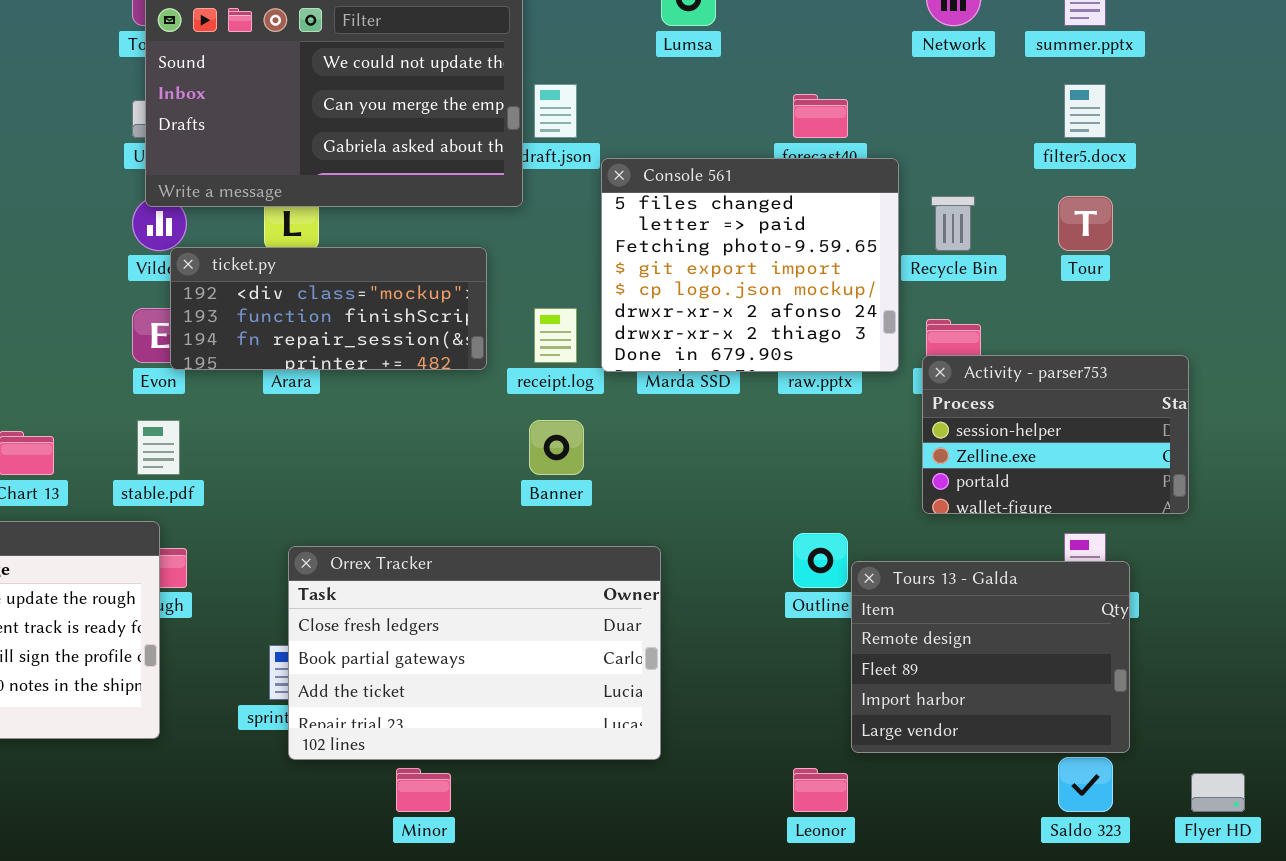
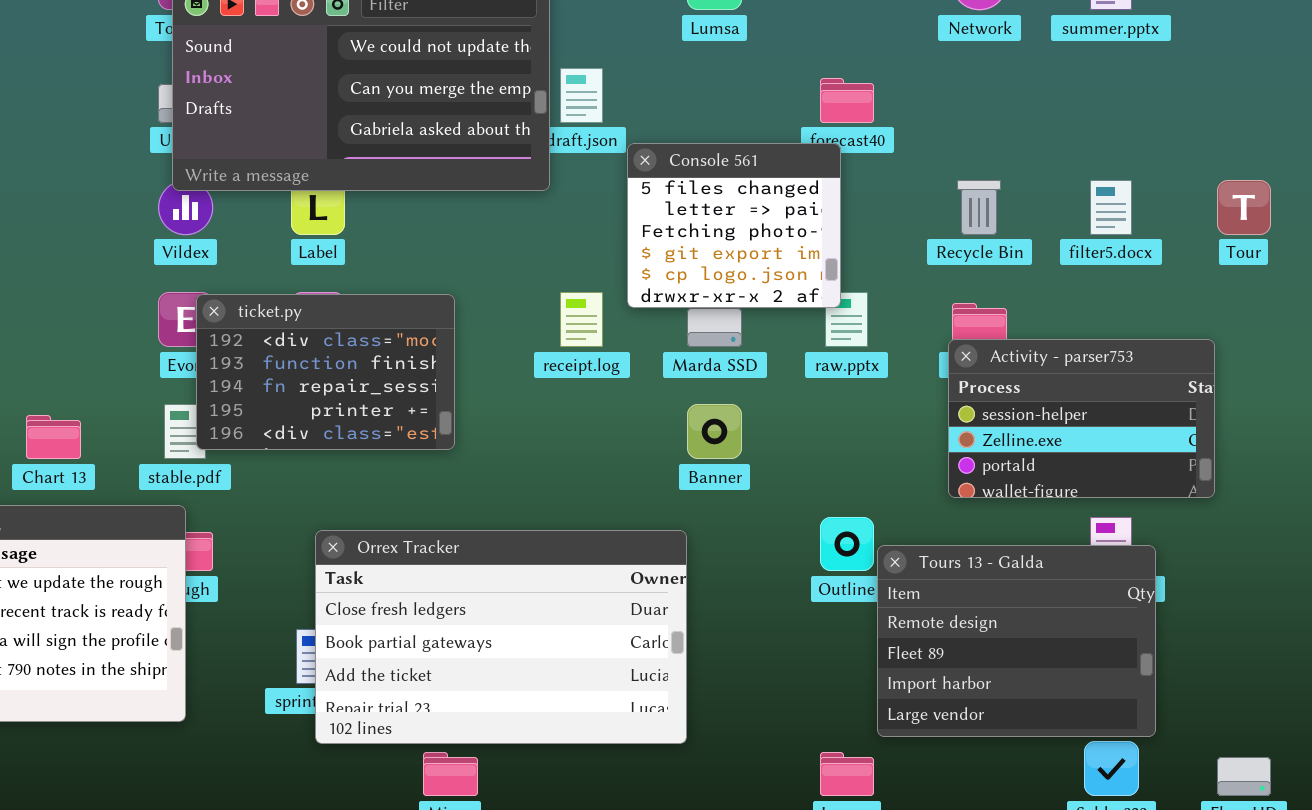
filter5.docx: [1064,84,1106,138] -> [1090,180,1132,235], moved
Console 561: [601,158,899,372] -> [627,143,841,308], resized
Tour: [1058,196,1113,251] -> [1217,180,1271,235], moved
ticket.py: [170,247,487,370] -> [196,294,455,450], moved, resized
Banner: [529,420,584,475] -> [687,404,742,459], moved

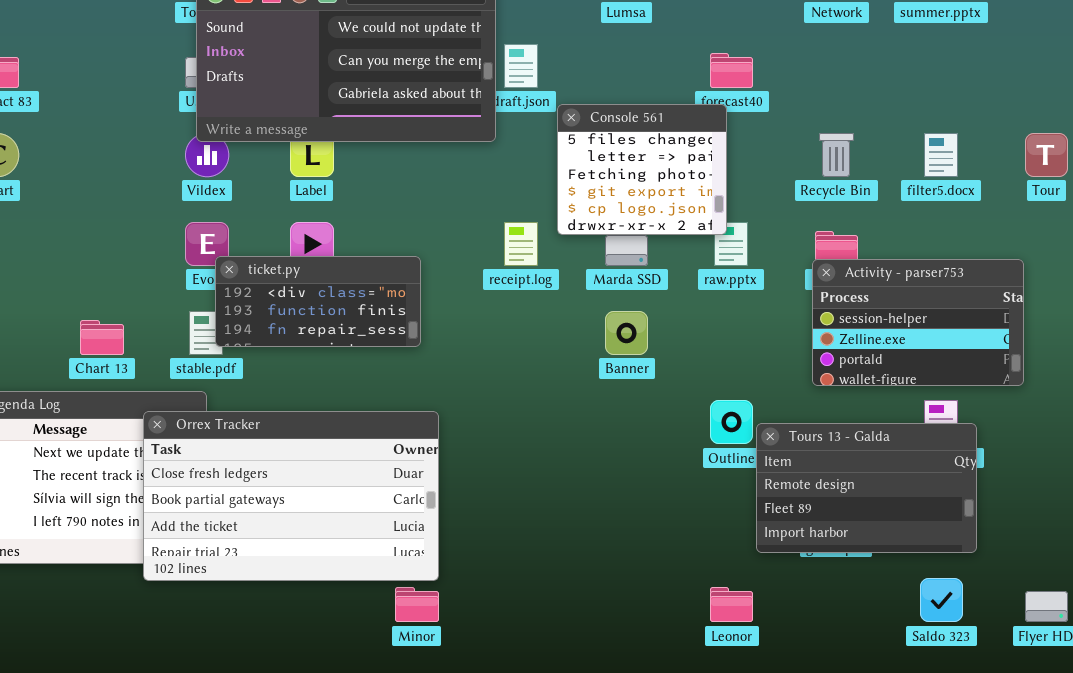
ticket.py: [196,294,455,450] -> [215,256,421,347], resized
Orrex Tracker: [315,530,687,744] -> [143,411,439,581], moved
Tours 13 - Galda: [877,545,1156,737] -> [756,423,977,553], resized

